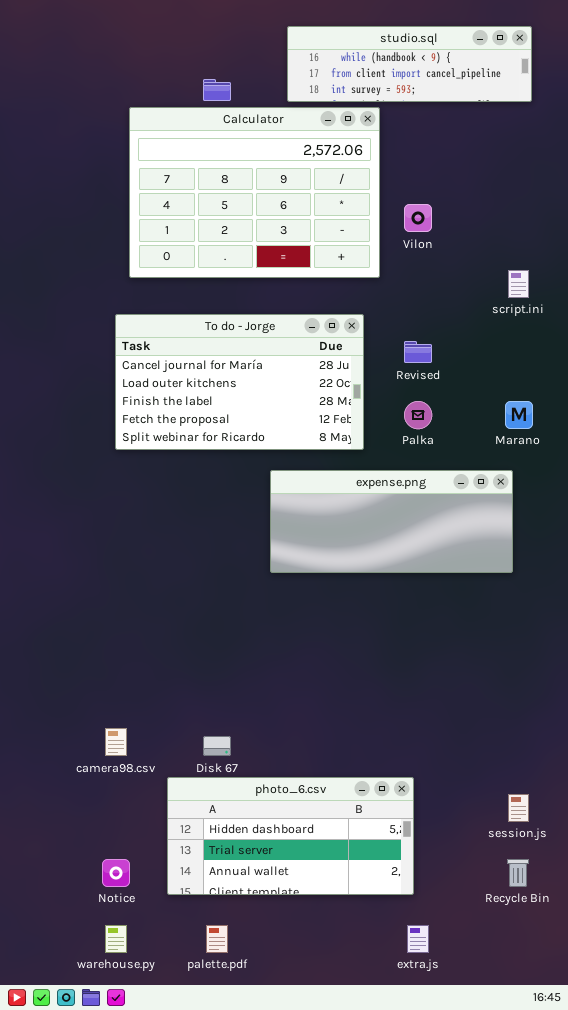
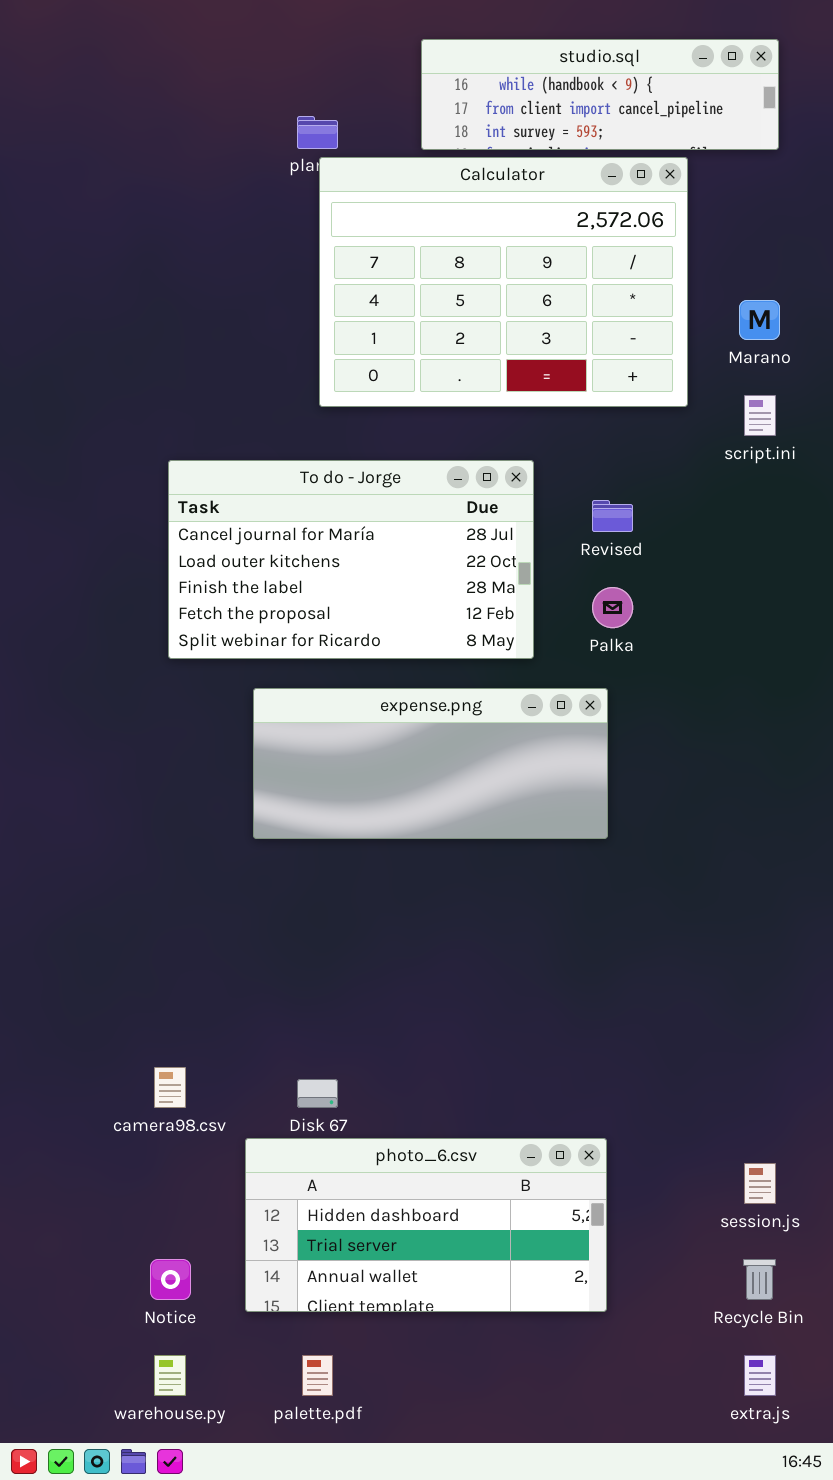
Calculator: [129,107,380,278] -> [319,157,688,407], moved
Marano: [505,401,533,429] -> [739,300,780,340], moved
expense.png: [270,470,513,573] -> [253,688,608,839], moved
extra.js: [407,925,429,953] -> [744,1355,776,1396], moved

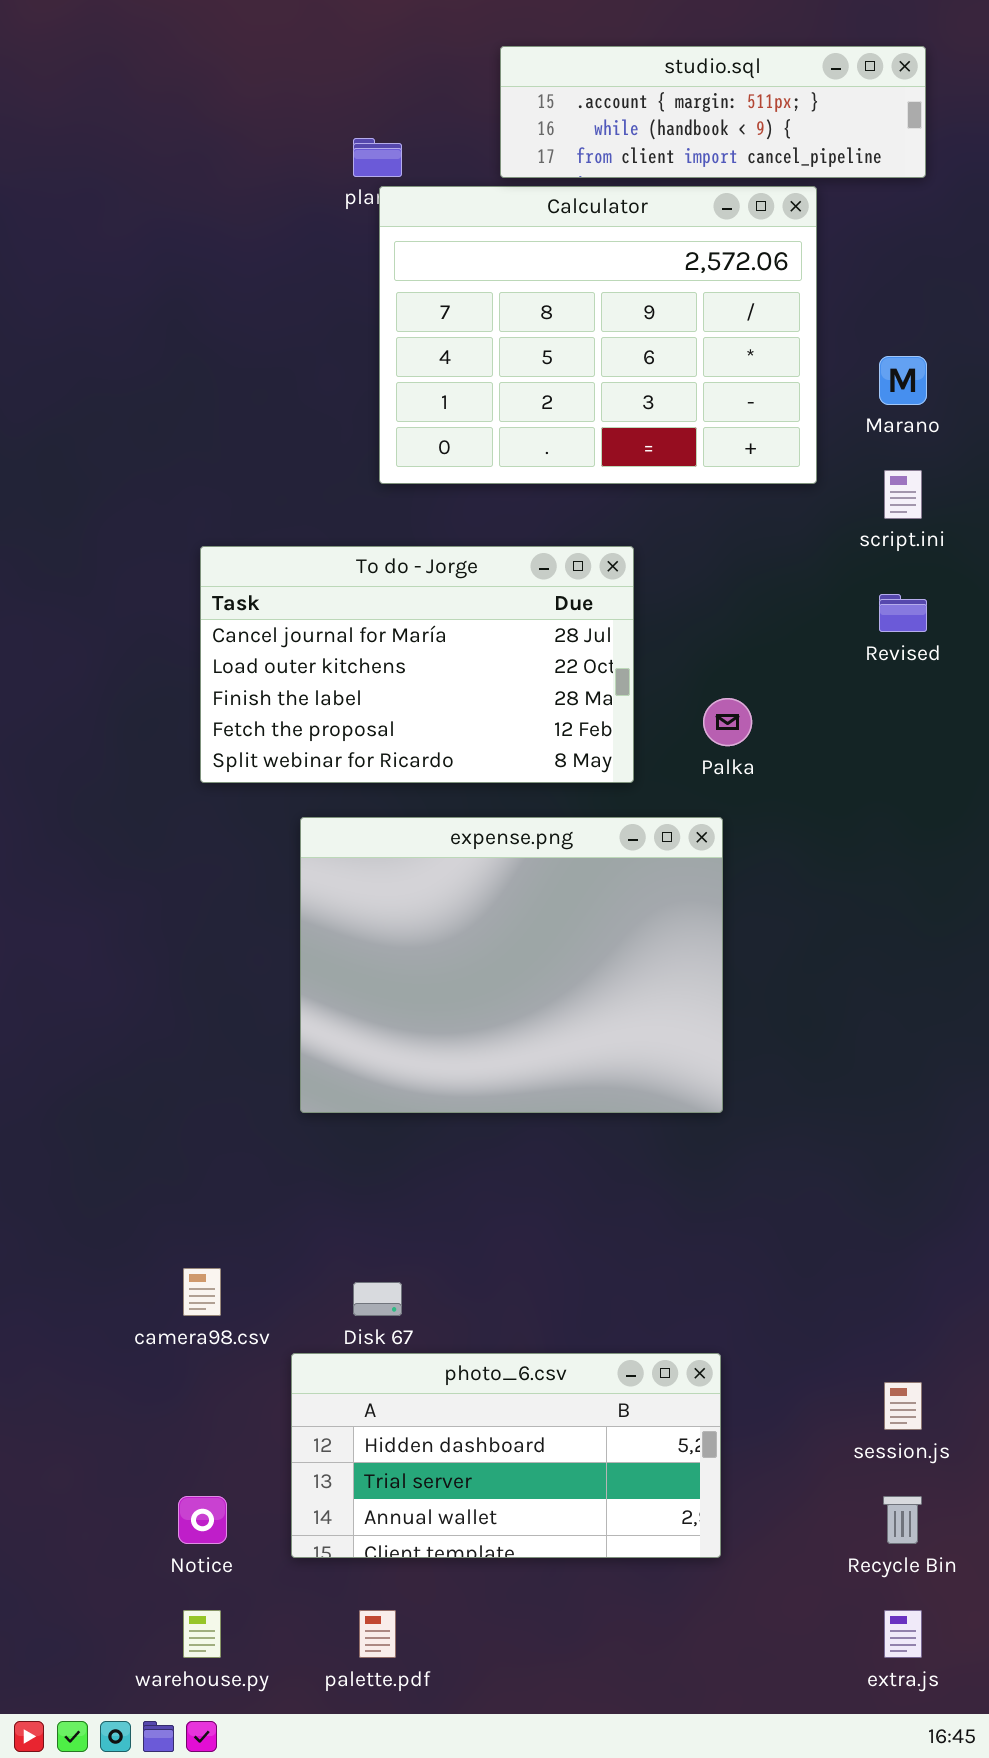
studio.sql: [421,39,779,150] -> [500,46,926,178], scrolled up 1 row
Revised: [592,500,633,532] -> [879,594,927,632], moved
expense.png: [253,688,608,839] -> [300,817,723,1113], resized

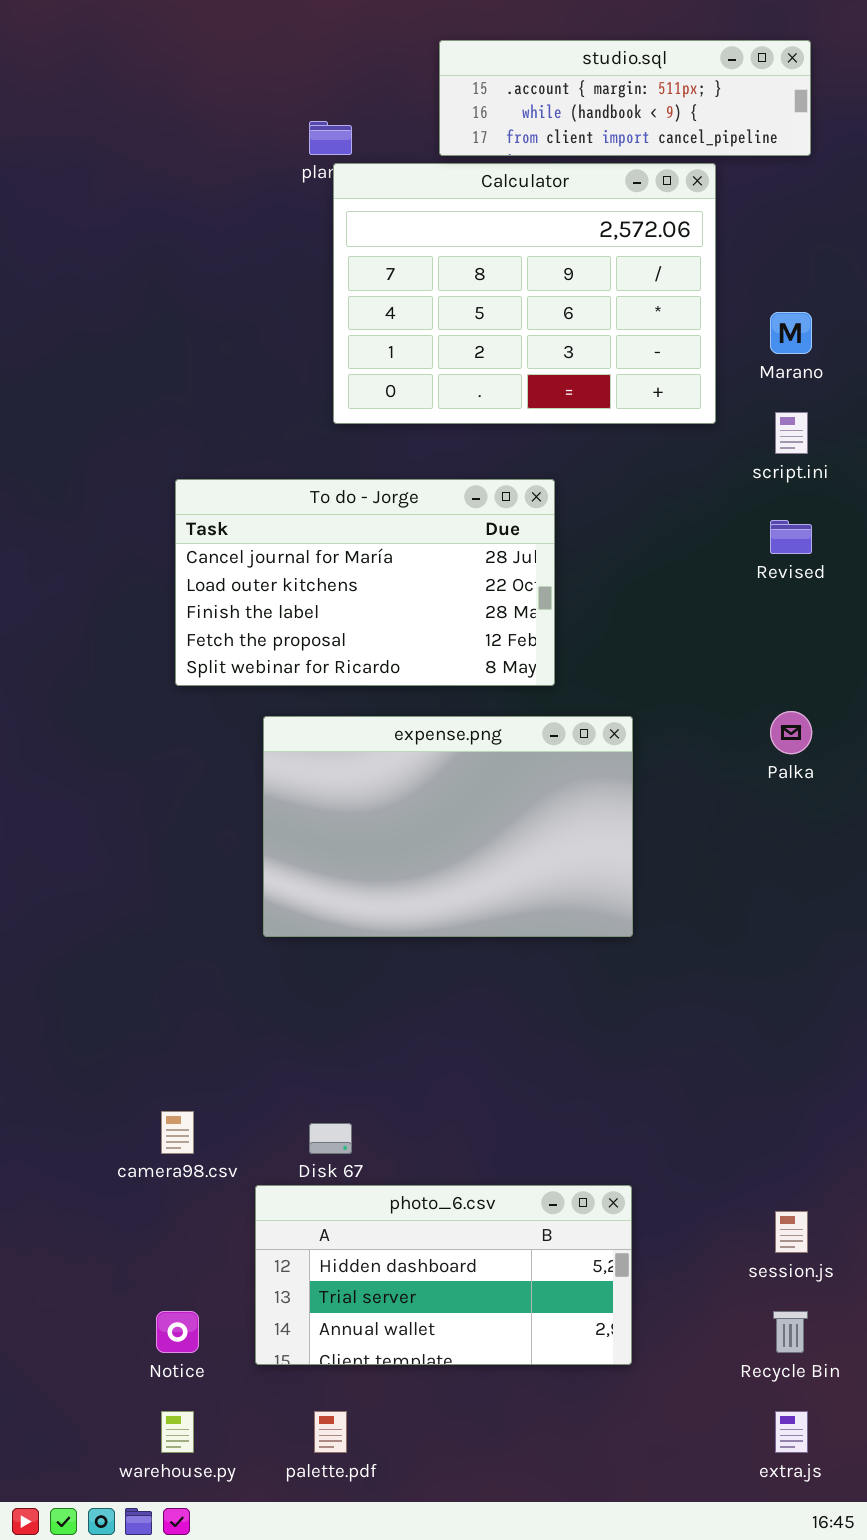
Palka: [703,698,752,746] -> [770,711,812,754], moved
expense.png: [300,817,723,1113] -> [263,716,633,937], resized

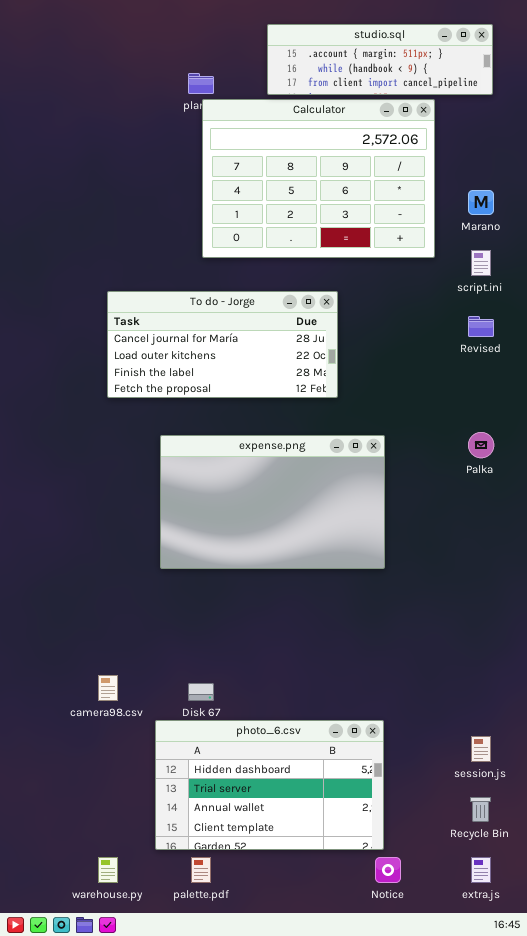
To do - Jorge: [175,479,555,686] -> [107,291,338,398], resized
photo_6.csv: [255,1185,632,1365] -> [155,720,384,850], resized
Notice: [156,1311,199,1353] -> [375,857,401,883], moved

